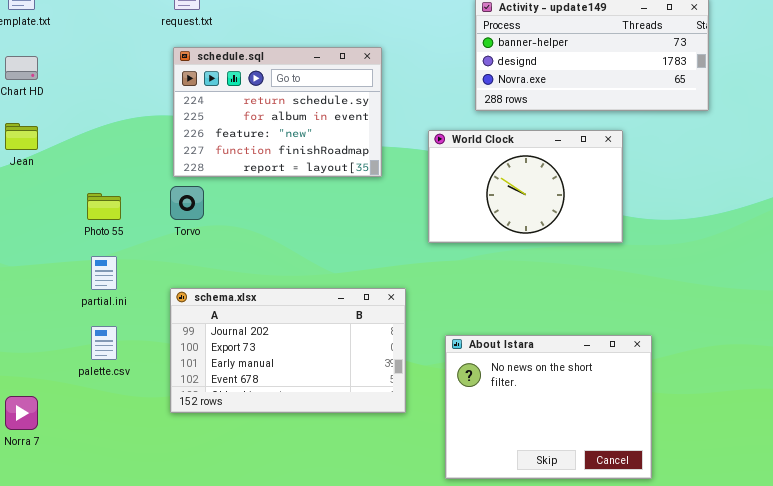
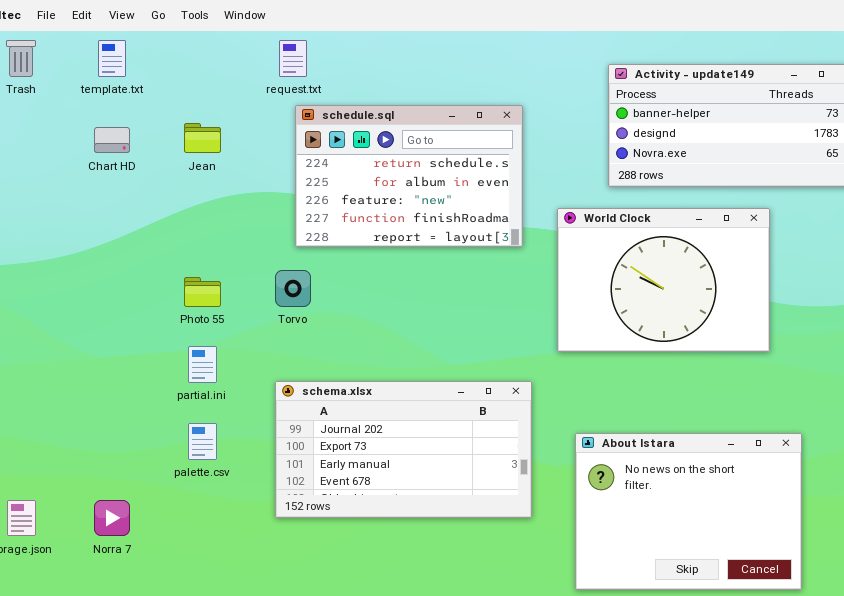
schedule.sql: [173,47,382,177] -> [295,105,523,247], moved
Jean: [5,123,38,150] -> [184,123,221,153], moved
World Clock: [428,130,623,243] -> [557,208,770,352], resized

